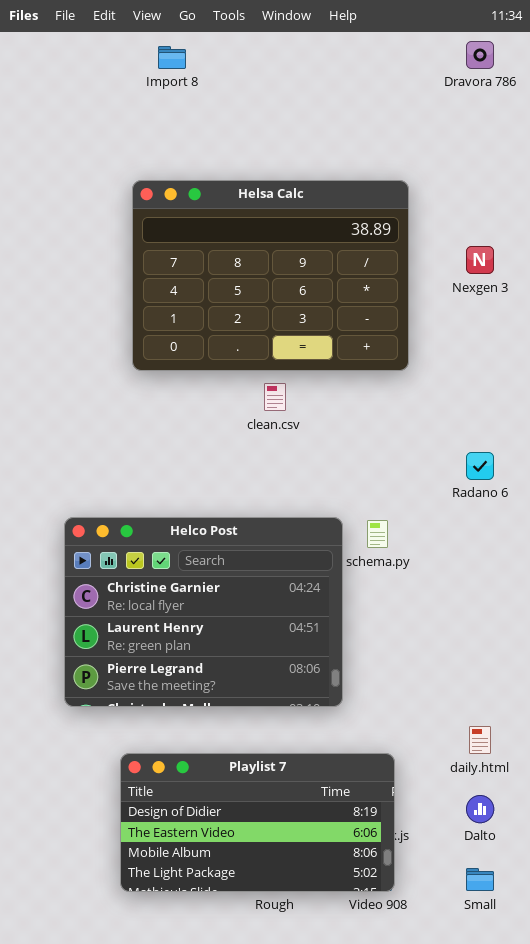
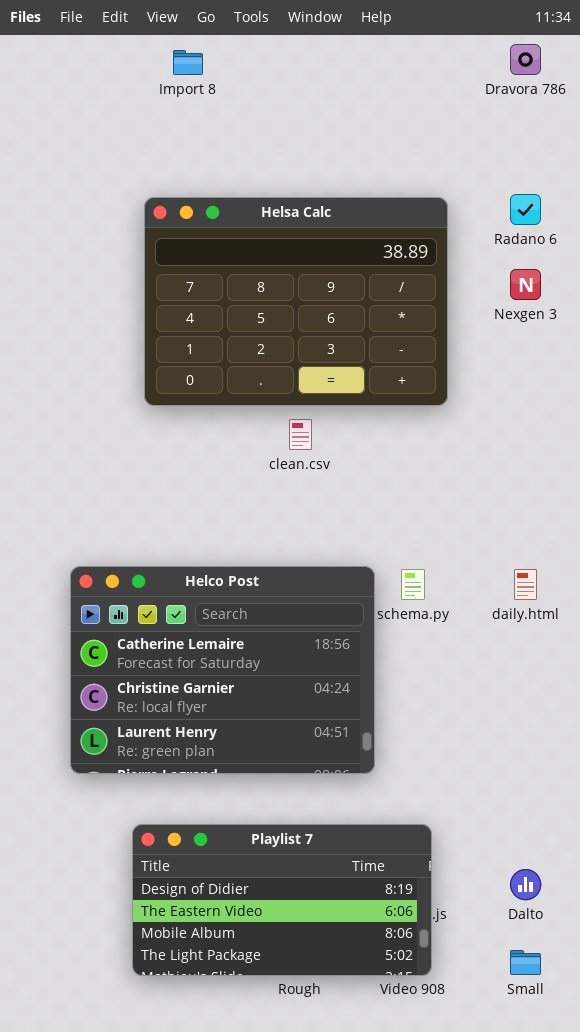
Radano 6: [466,452,494,480] -> [510,194,541,225], moved
Helco Post: [64,517,343,707] -> [70,566,375,774], scrolled up 1 row
daily.html: [469,726,491,754] -> [514,569,537,600], moved

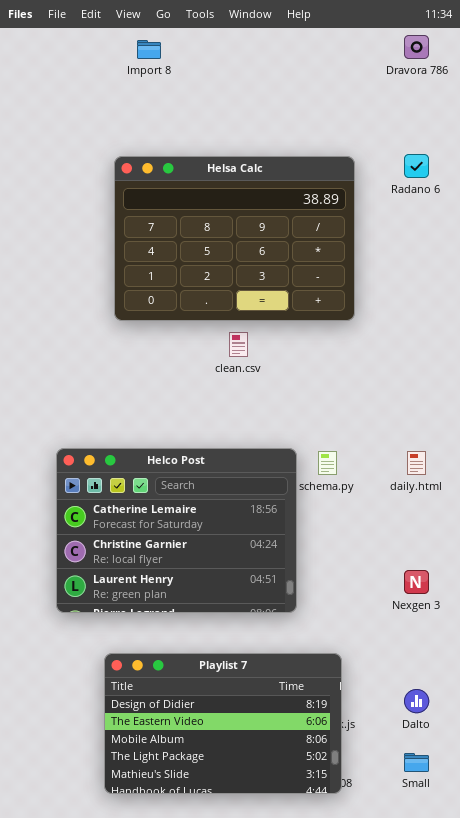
Nexgen 3: [510,269,541,300] -> [404,570,429,594], moved
Playlist 7: [132,824,432,976] -> [104,653,342,794], resized

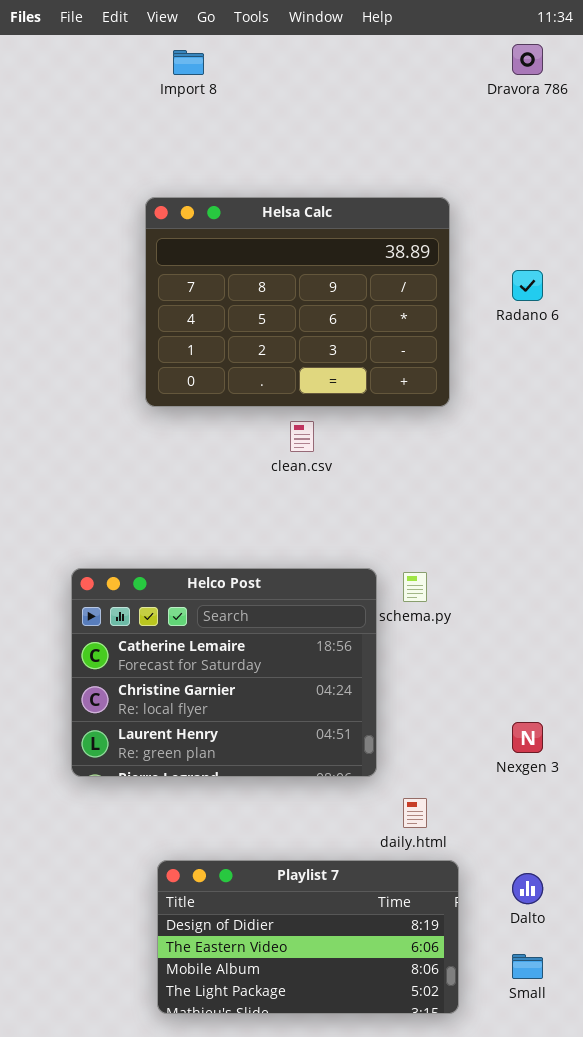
Radano 6: [404,154,429,178] -> [512,270,543,301], moved
daily.html: [407,451,426,475] -> [403,798,427,828], moved
Playlist 7: [104,653,342,794] -> [157,860,459,1014], moved, resized

